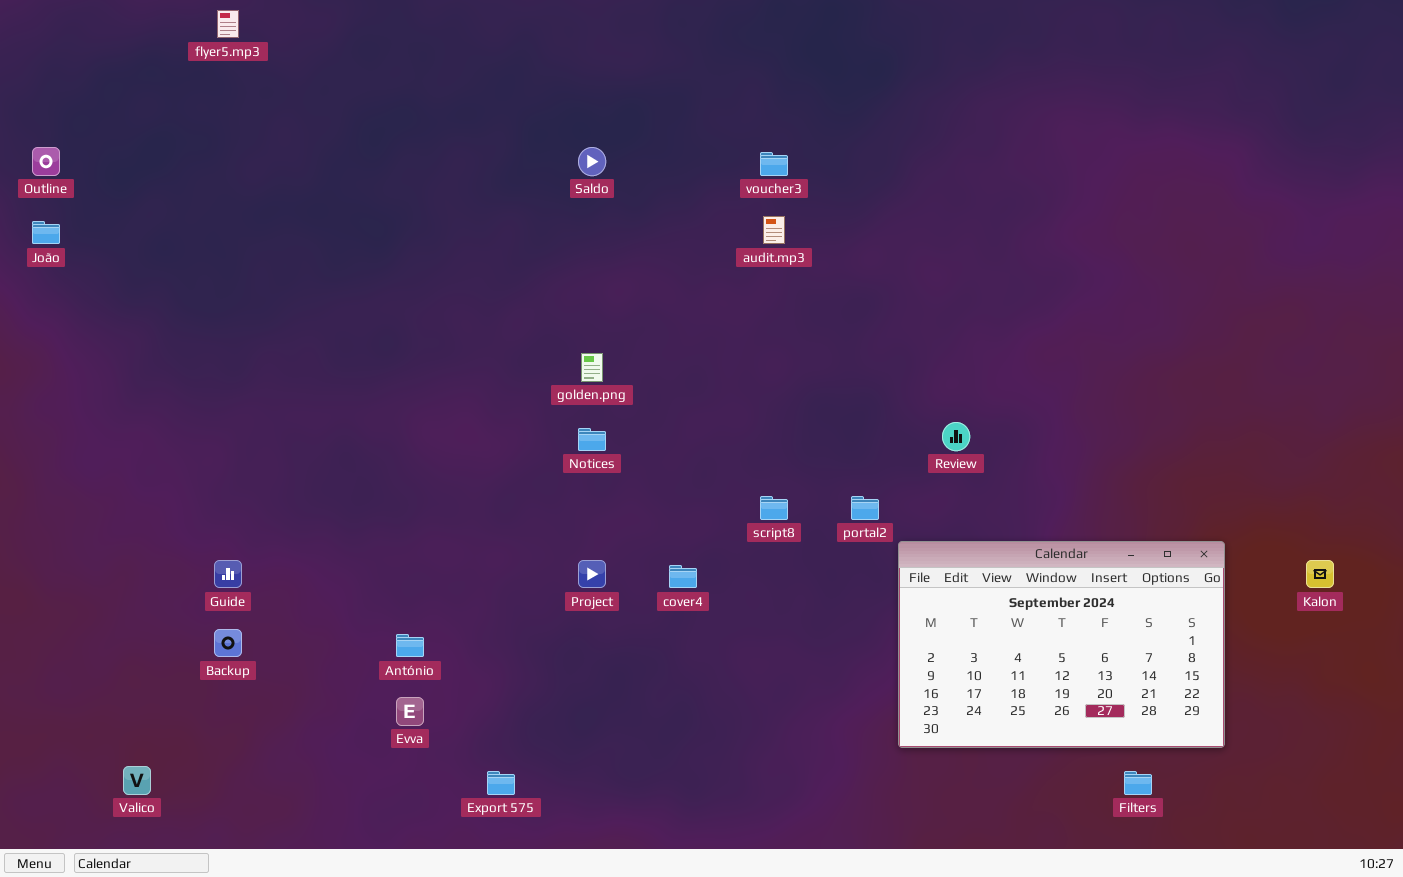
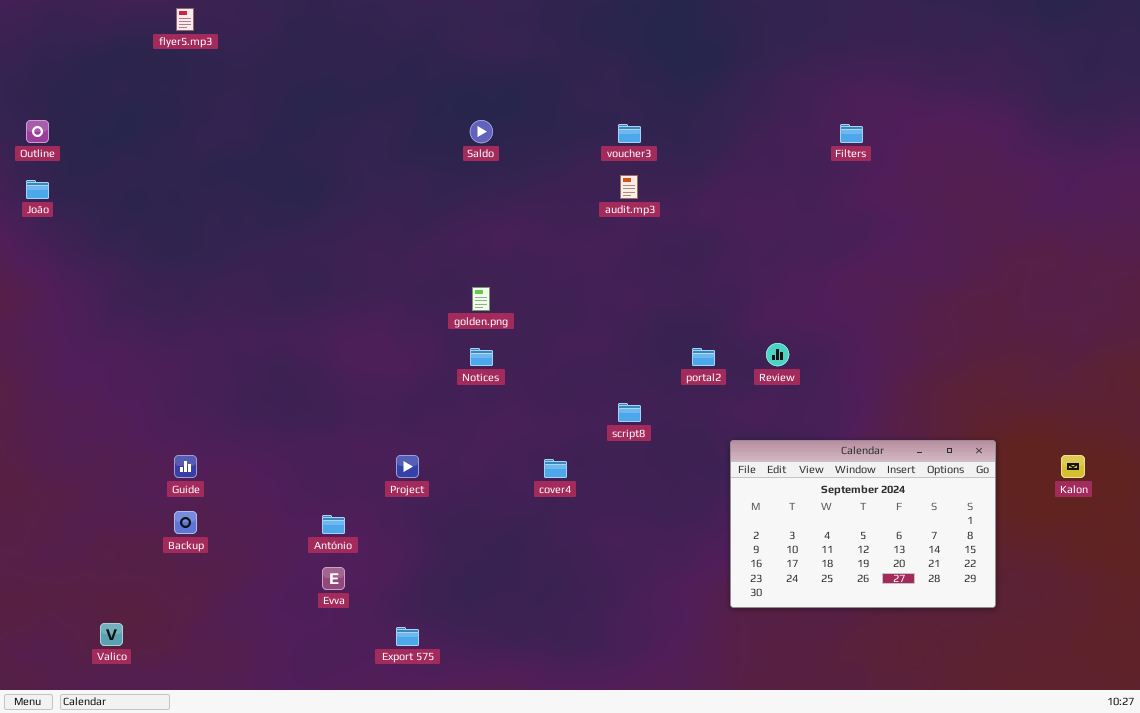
portal2: [851,496,879,520] -> [692,348,715,366], moved
Project: [578,560,606,588] -> [396,455,419,478], moved
Filters: [1124,771,1152,795] -> [840,124,863,143], moved

